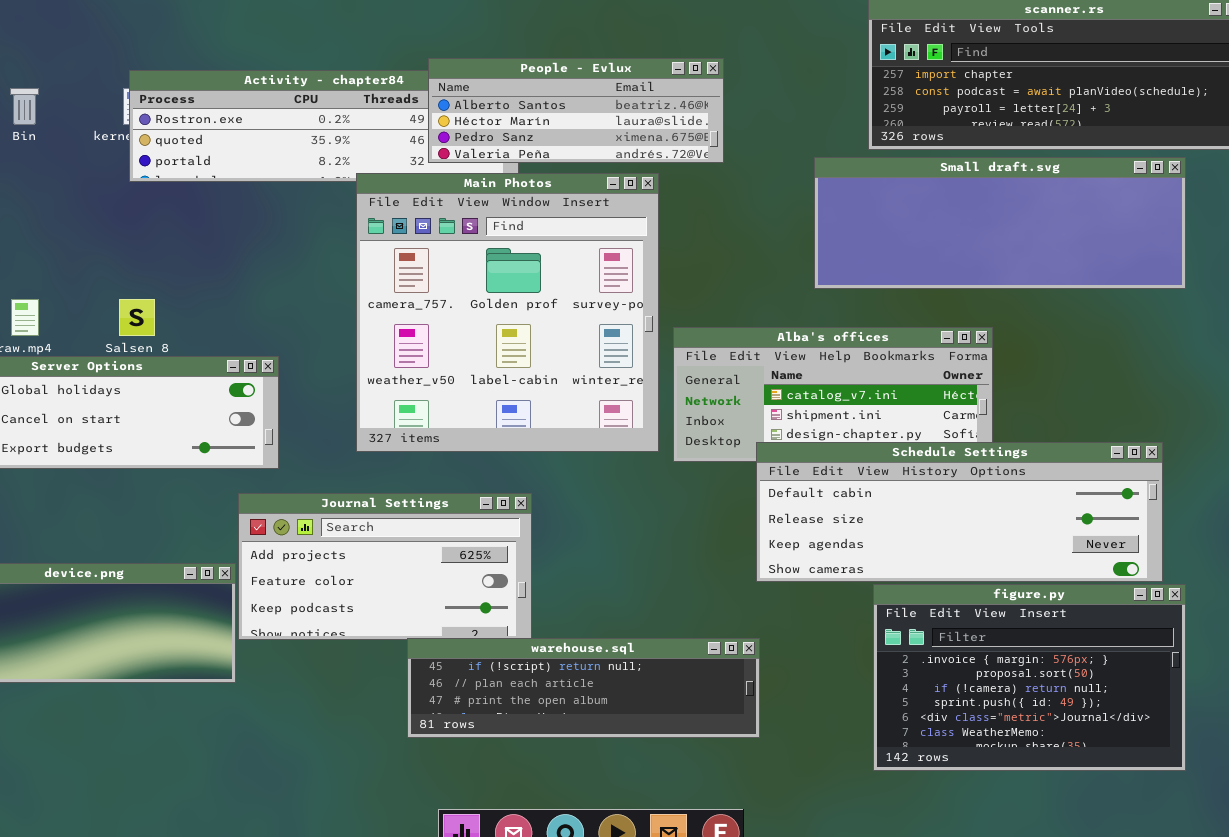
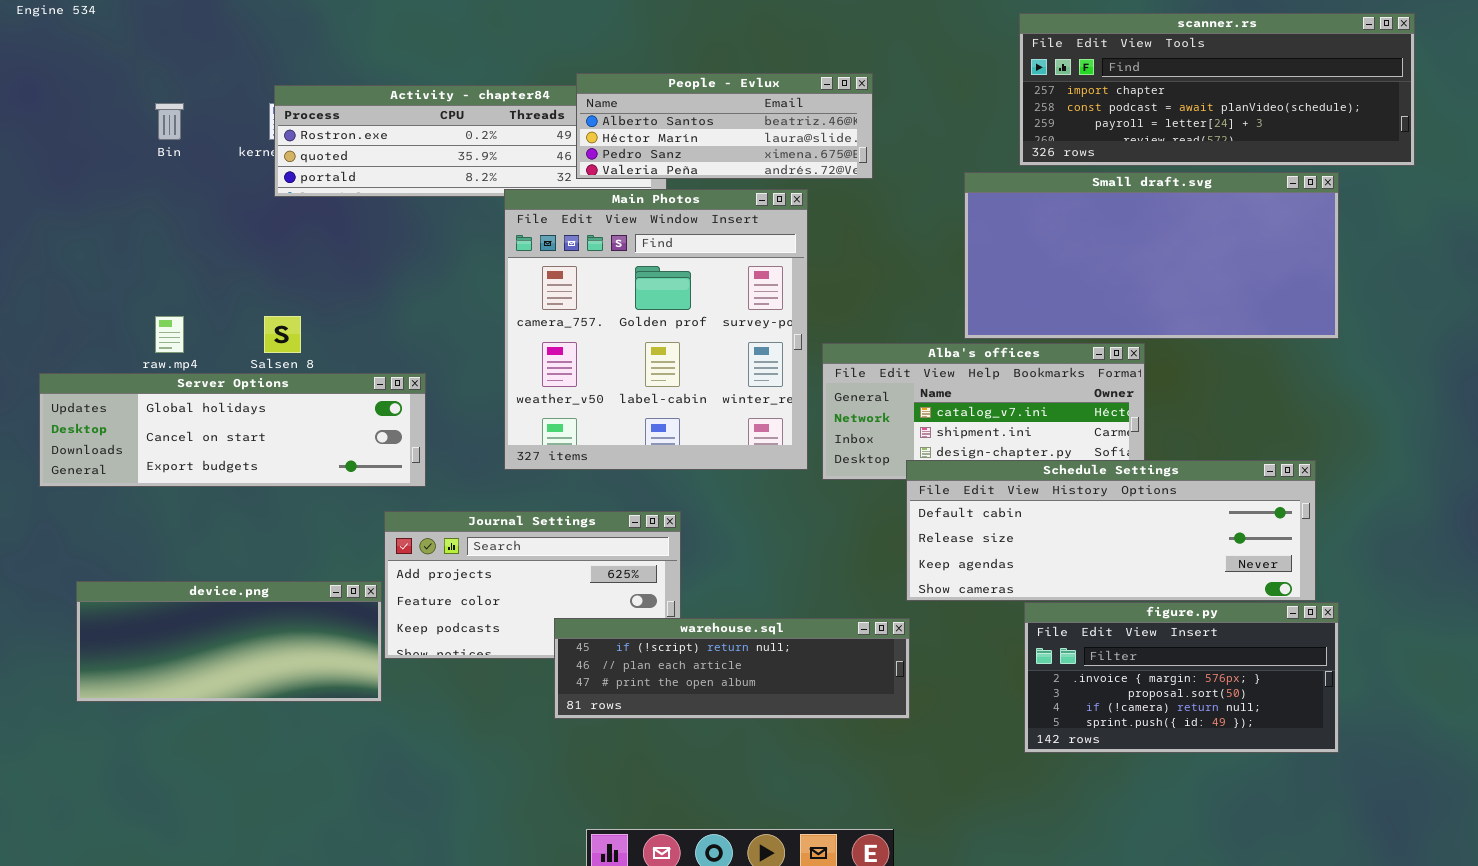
Small draft.svg: [814,157,1186,289] -> [964,172,1339,339], resized
figure.py: [873,584,1186,771] -> [1024,602,1339,753], resized
warehouse.sql: [407,638,760,738] -> [554,618,910,719], moved

